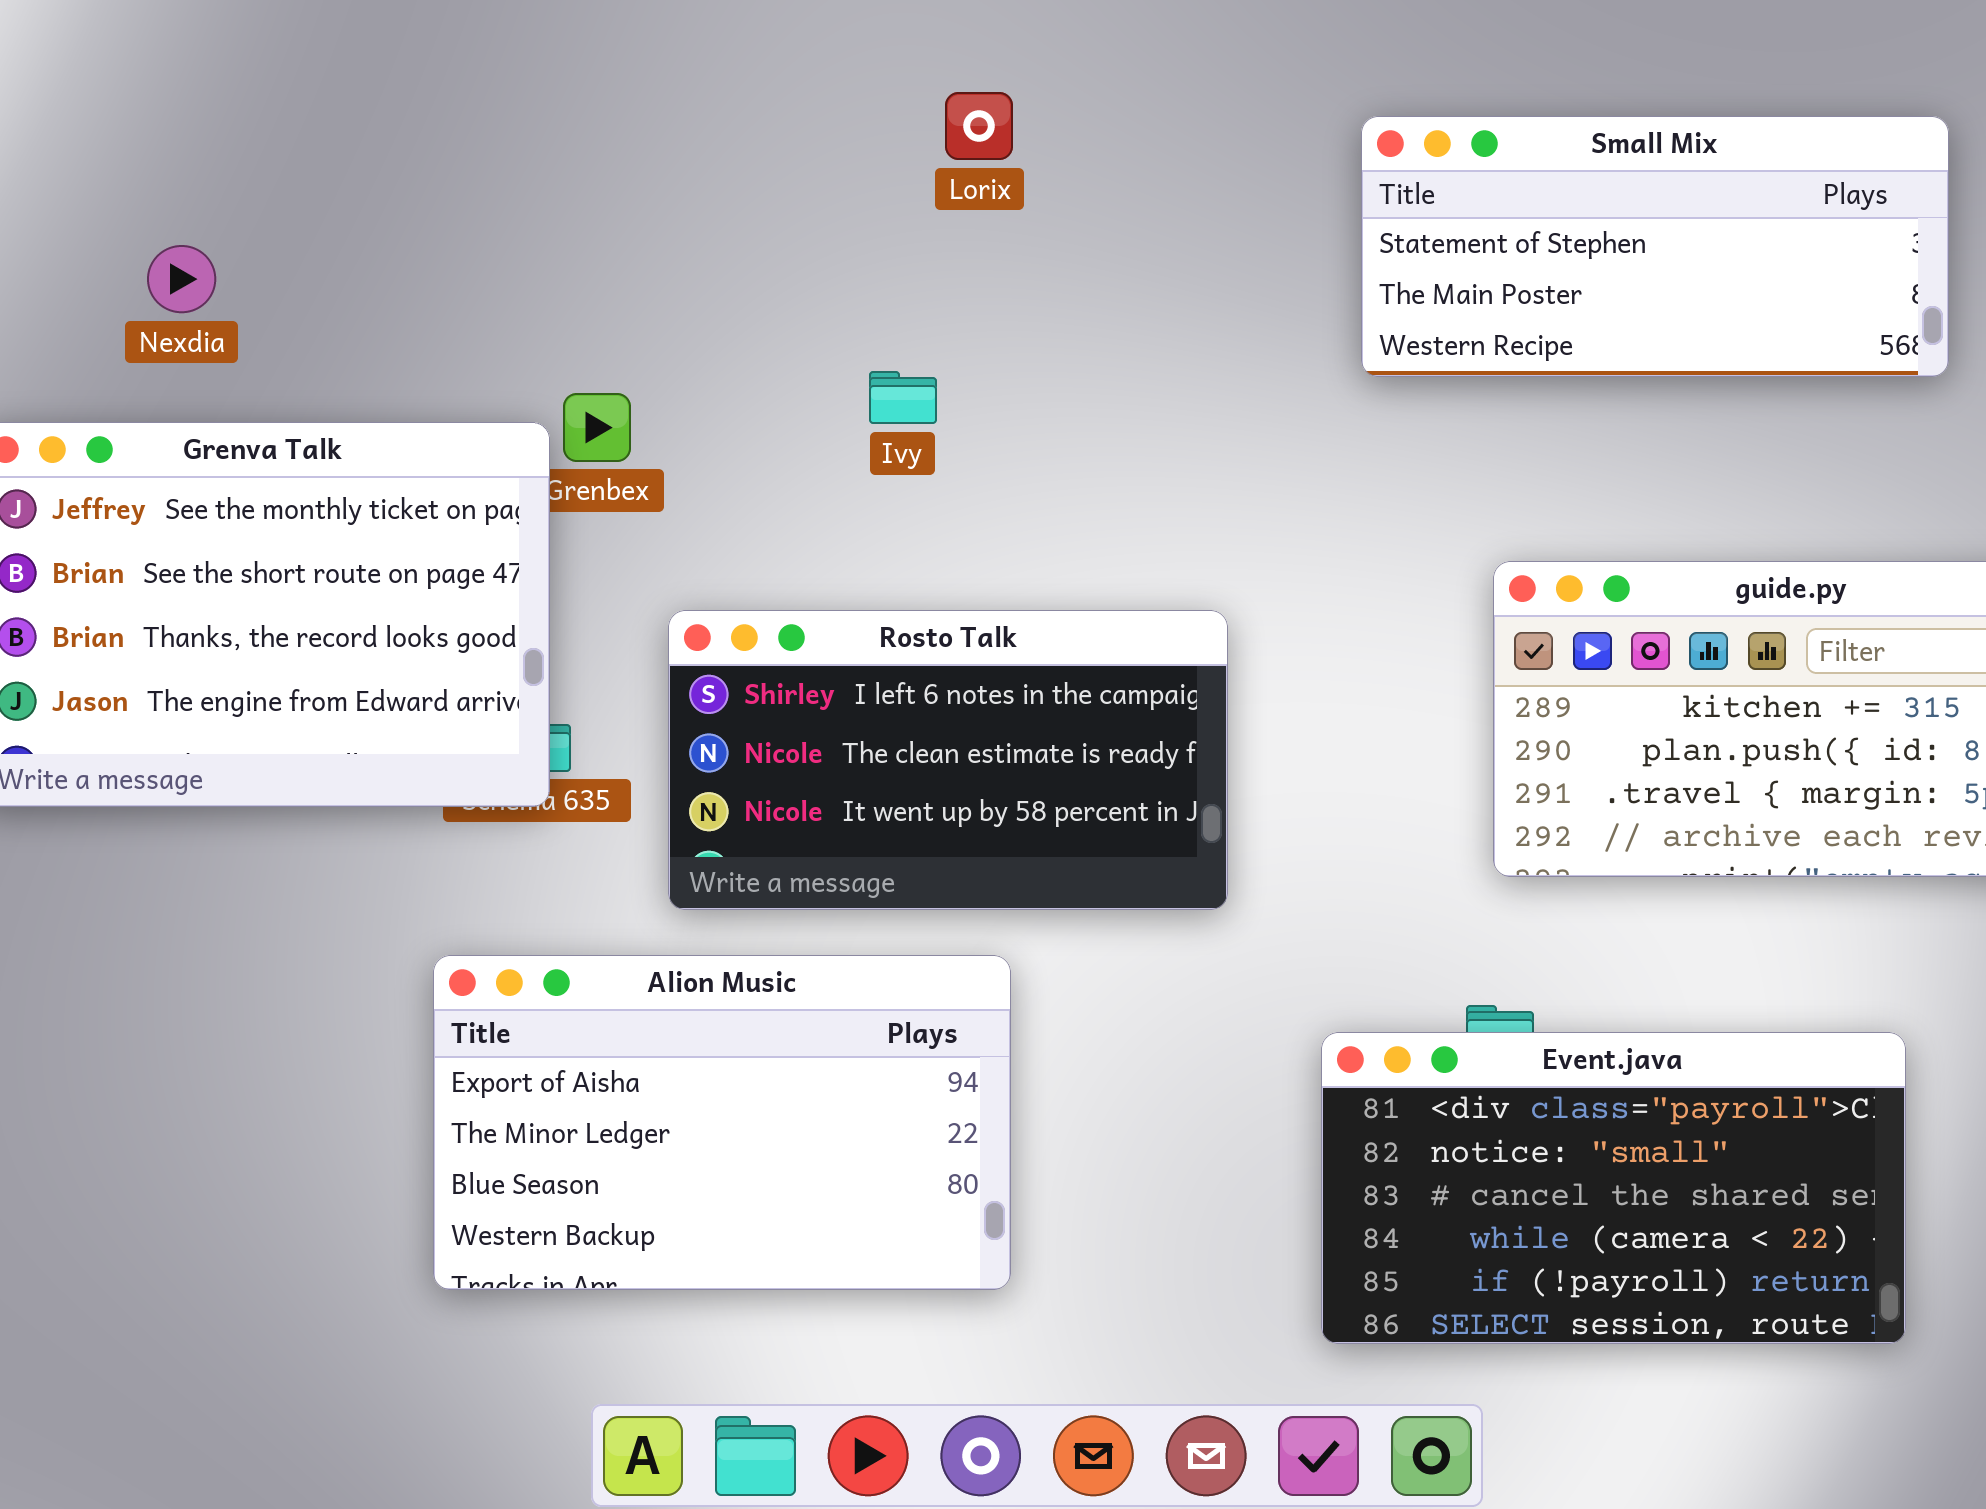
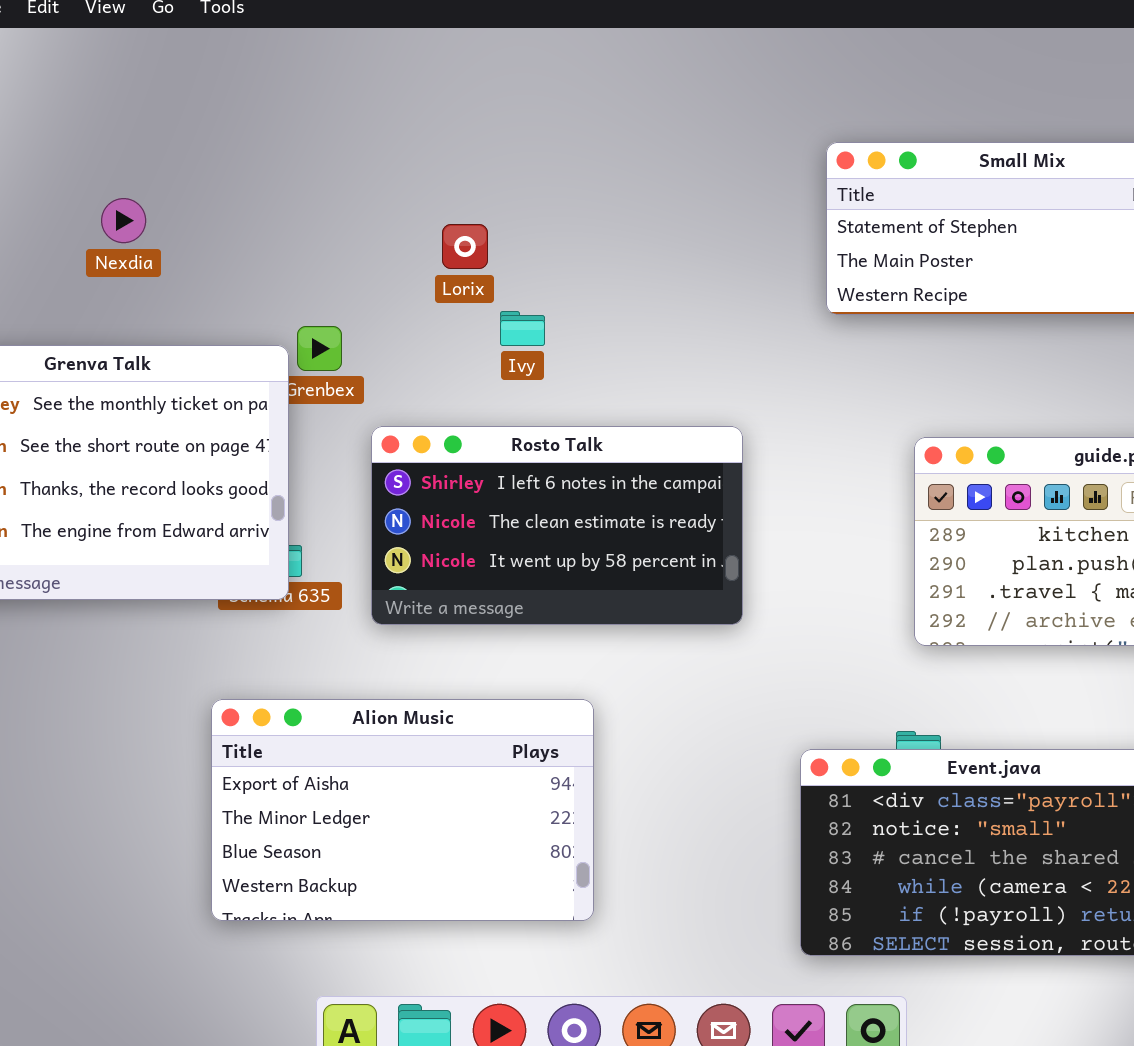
Lorix: [945,92,1013,160] -> [442,224,488,269], moved
Nexdia: [147,245,216,313] -> [101,198,146,243], moved
Rosto Talk: [668,610,1228,910] -> [371,426,743,625], moved

